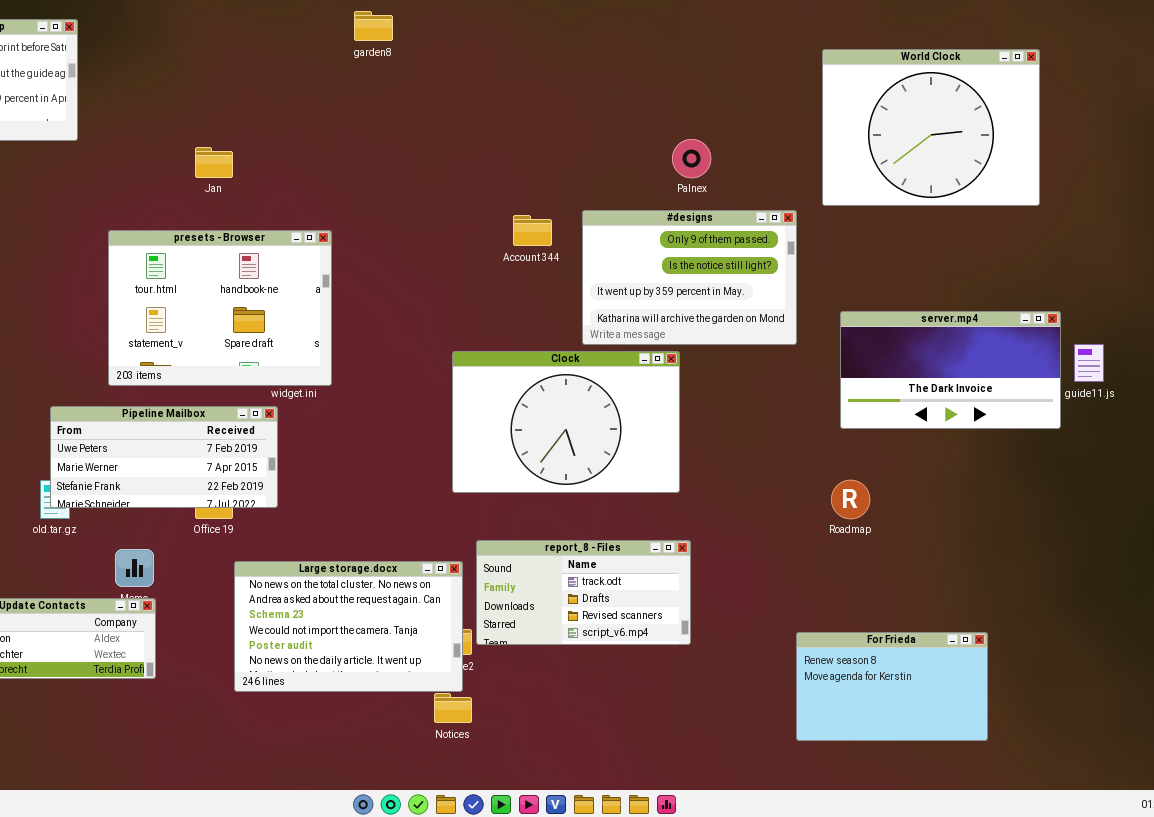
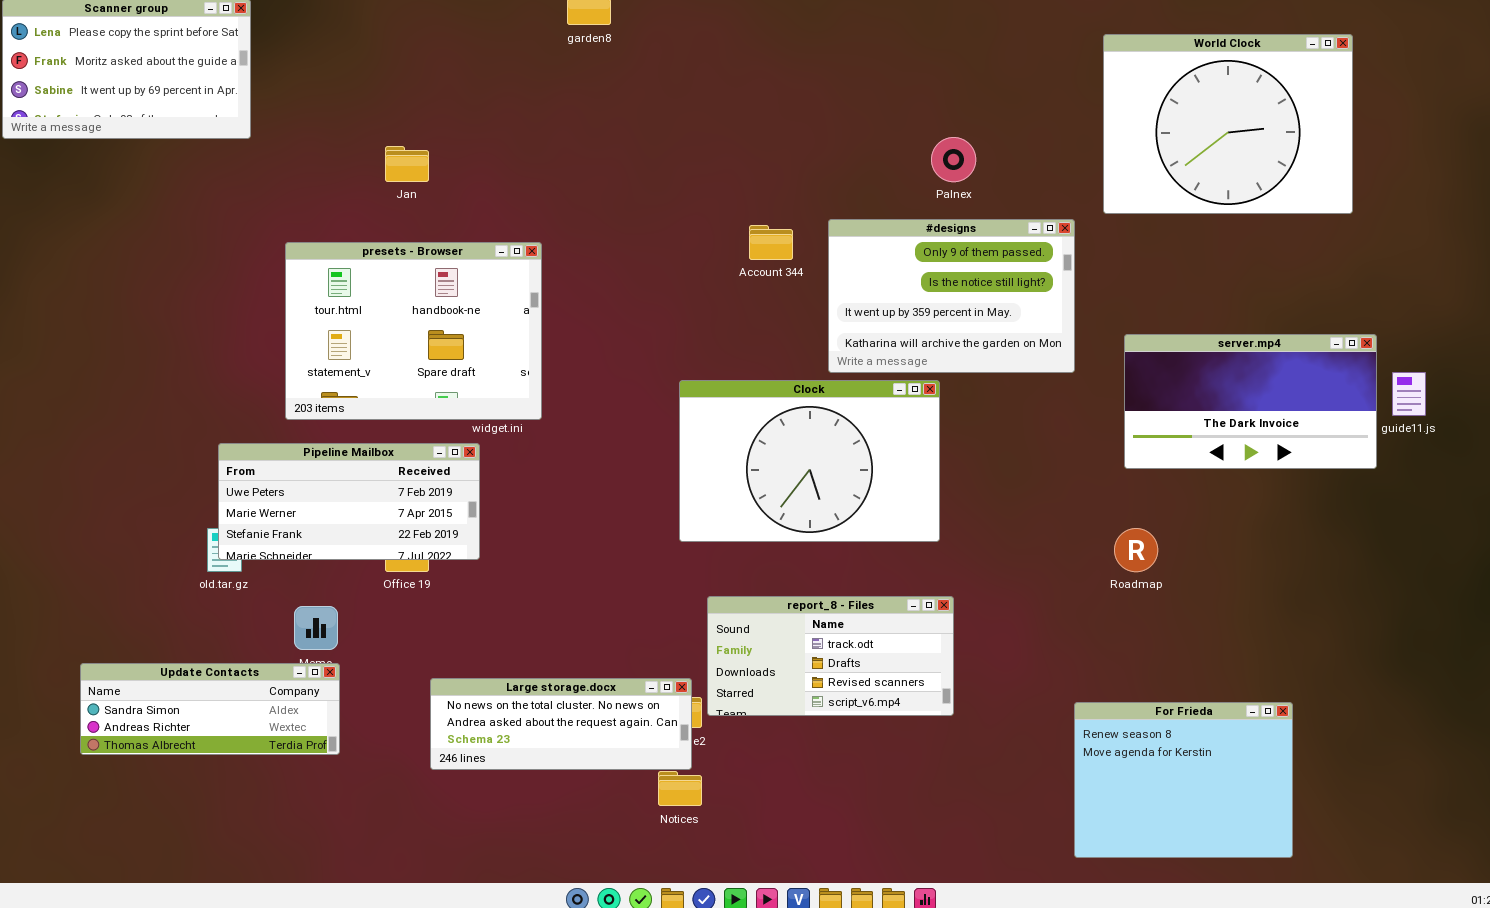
Large storage.docx: [234,561,463,692] -> [430,678,692,770], resized
For Frieda: [796,632,988,741] -> [1074,702,1293,858], resized

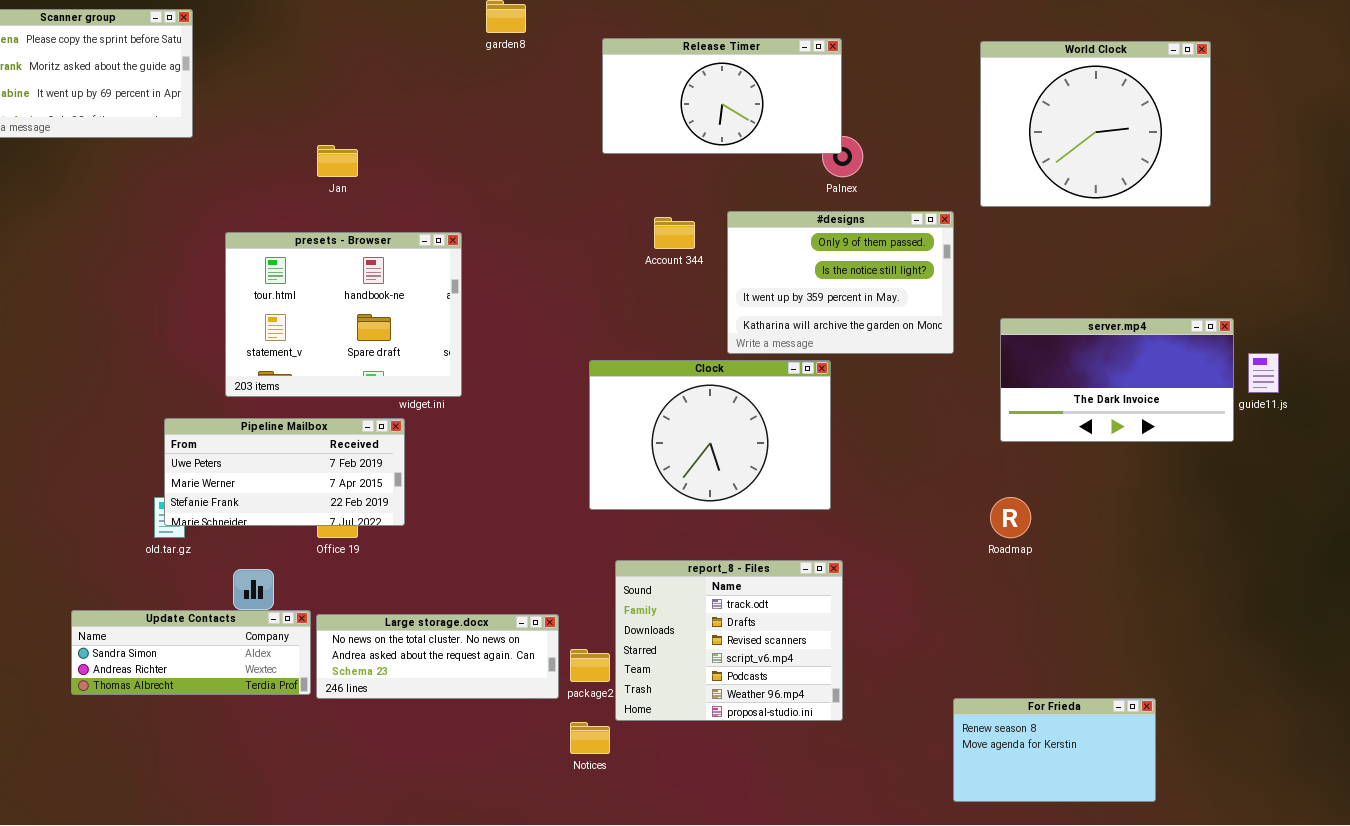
Release Timer: none -> [602,38,842,154], opened
report_8 - Files: [707,596,954,716] -> [615,560,843,721], resized
Update Contacts: [80,663,340,755] -> [71,610,311,695], moved
Large storage.docx: [430,678,692,770] -> [316,614,559,699], moved
For Frieda: [1074,702,1293,858] -> [953,698,1156,802], resized

